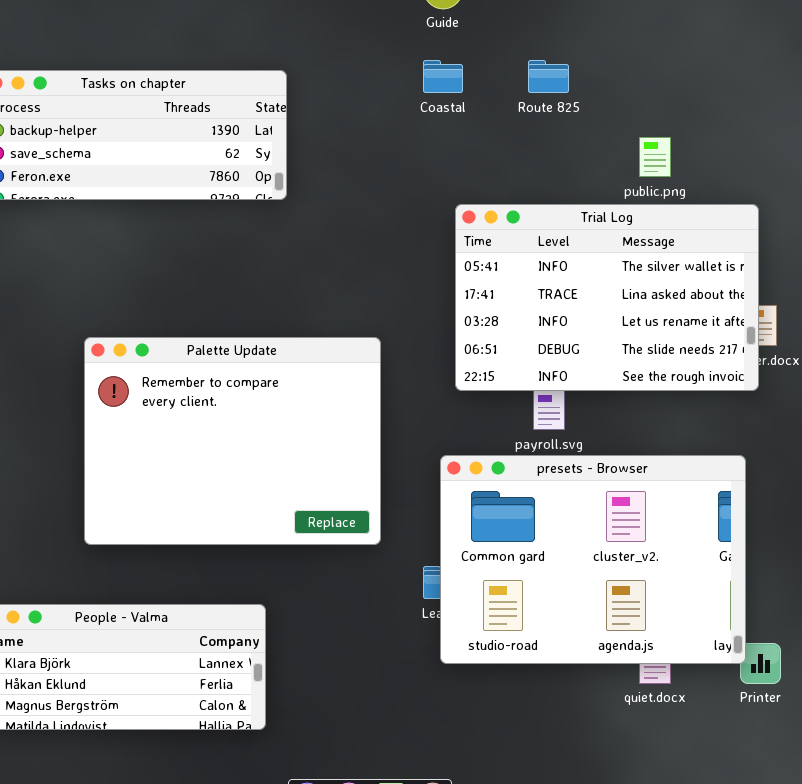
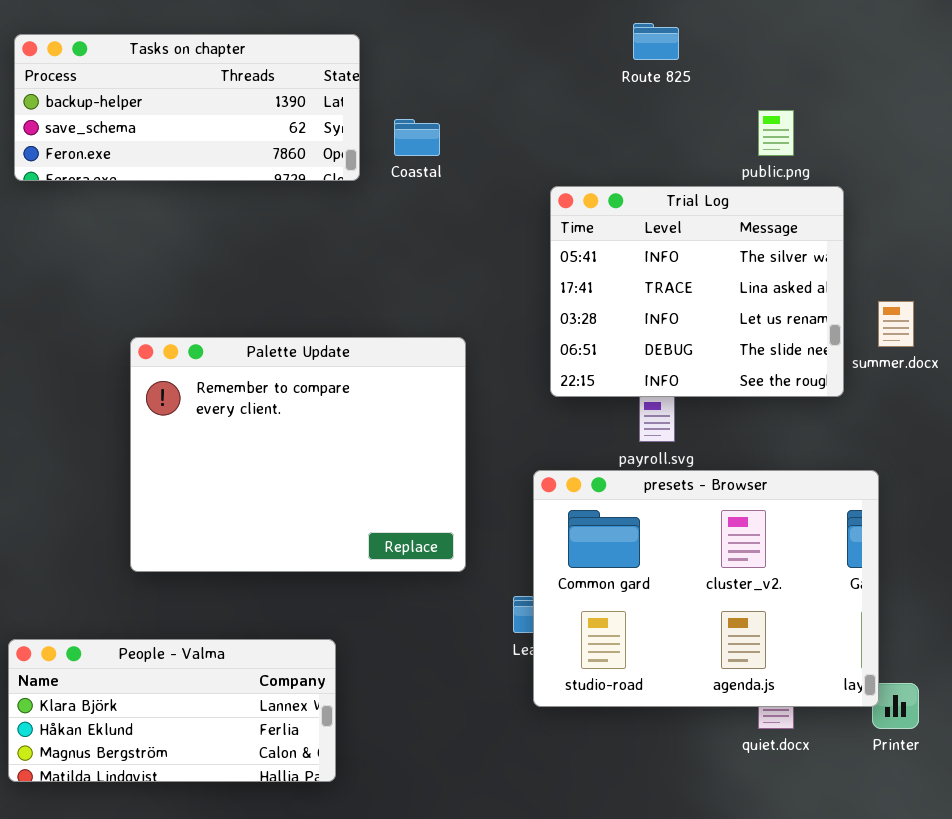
Coastal: [423,60,463,93] -> [394,119,440,156], moved
Trial Log: [455,204,759,391] -> [550,186,844,397], resized

